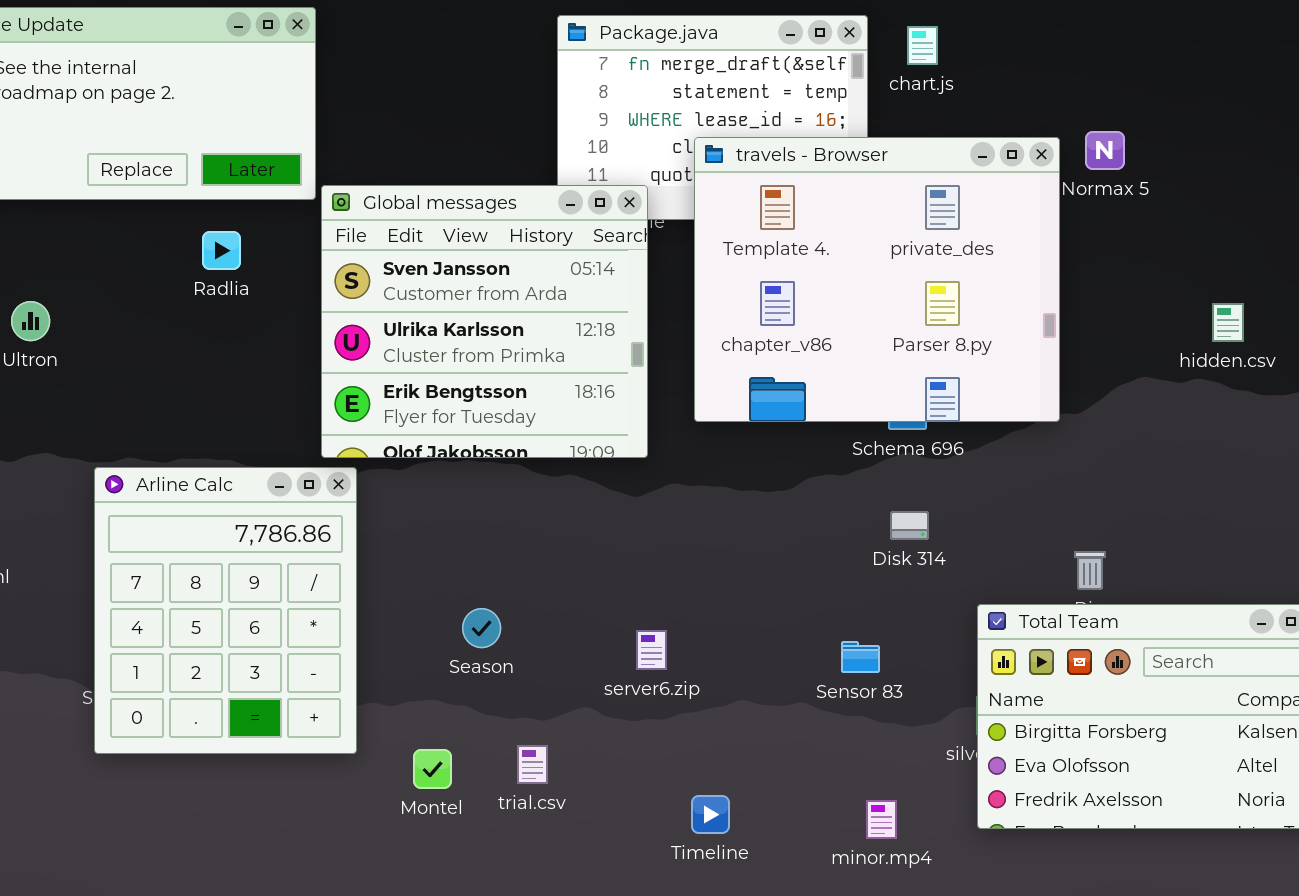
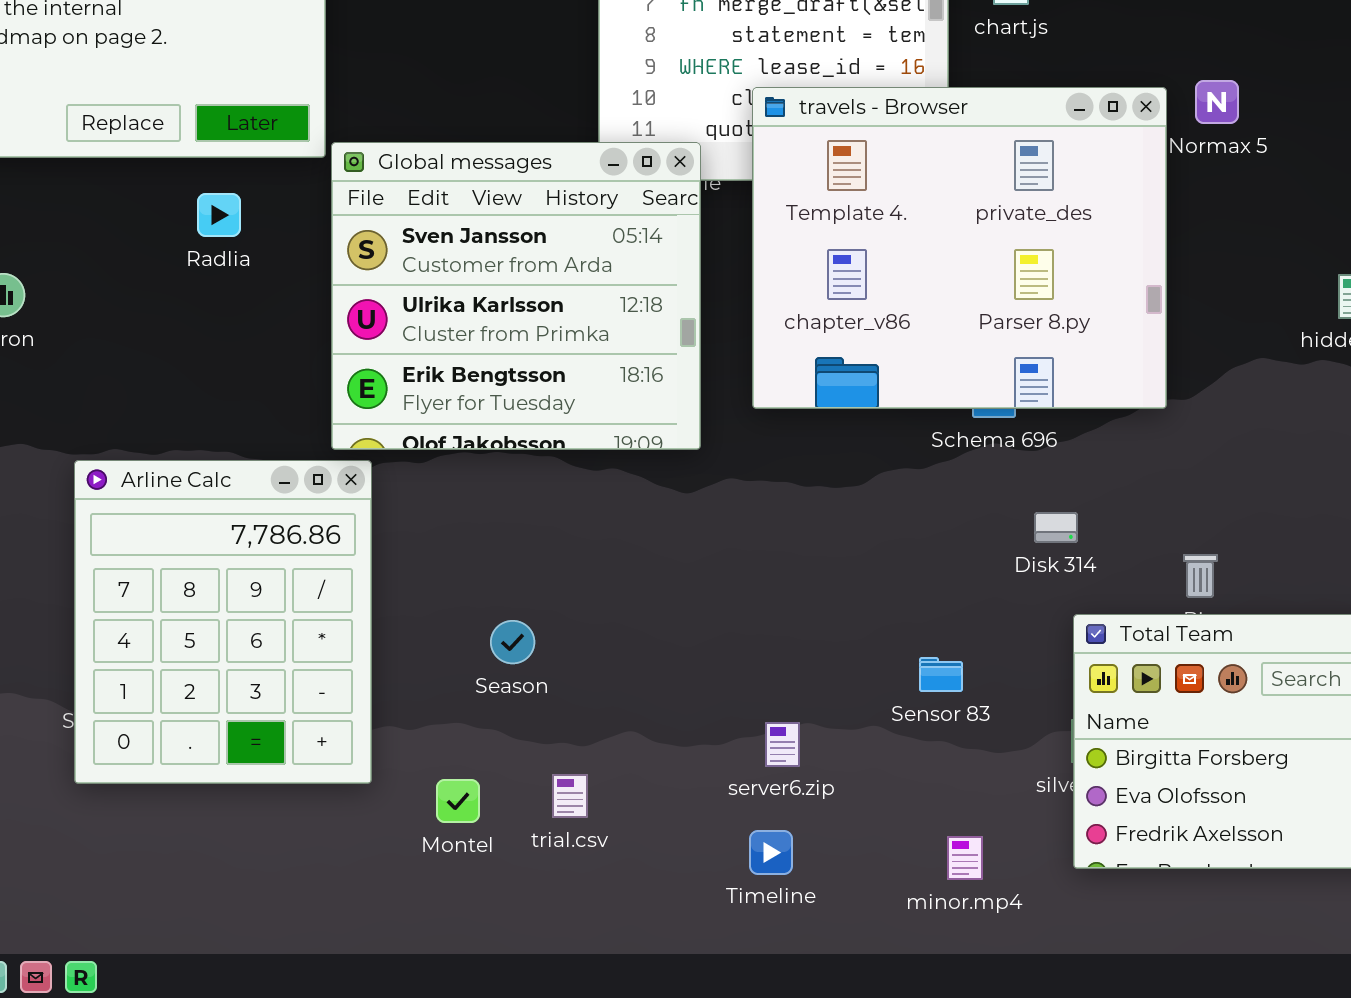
Disk 314: [890,511,929,540] -> [1034,512,1078,543], moved
server6.zip: [636,630,667,670] -> [765,722,800,767], moved

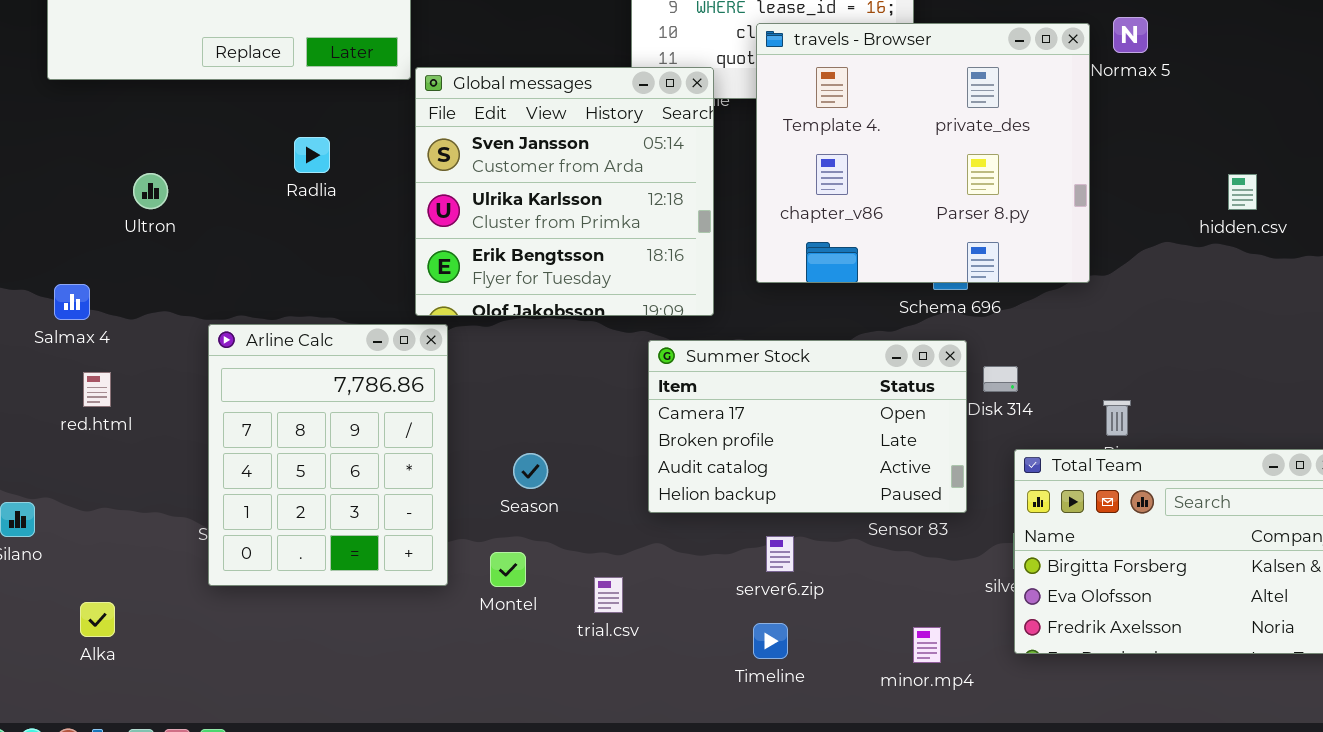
Radlia: [197,193,241,237] -> [294,137,330,173], moved
Summer Stock: none -> [648,340,967,513], opened
Season: [490,620,535,664] -> [513,453,548,489], moved
Montel: [436,779,480,823] -> [490,552,526,587], moved

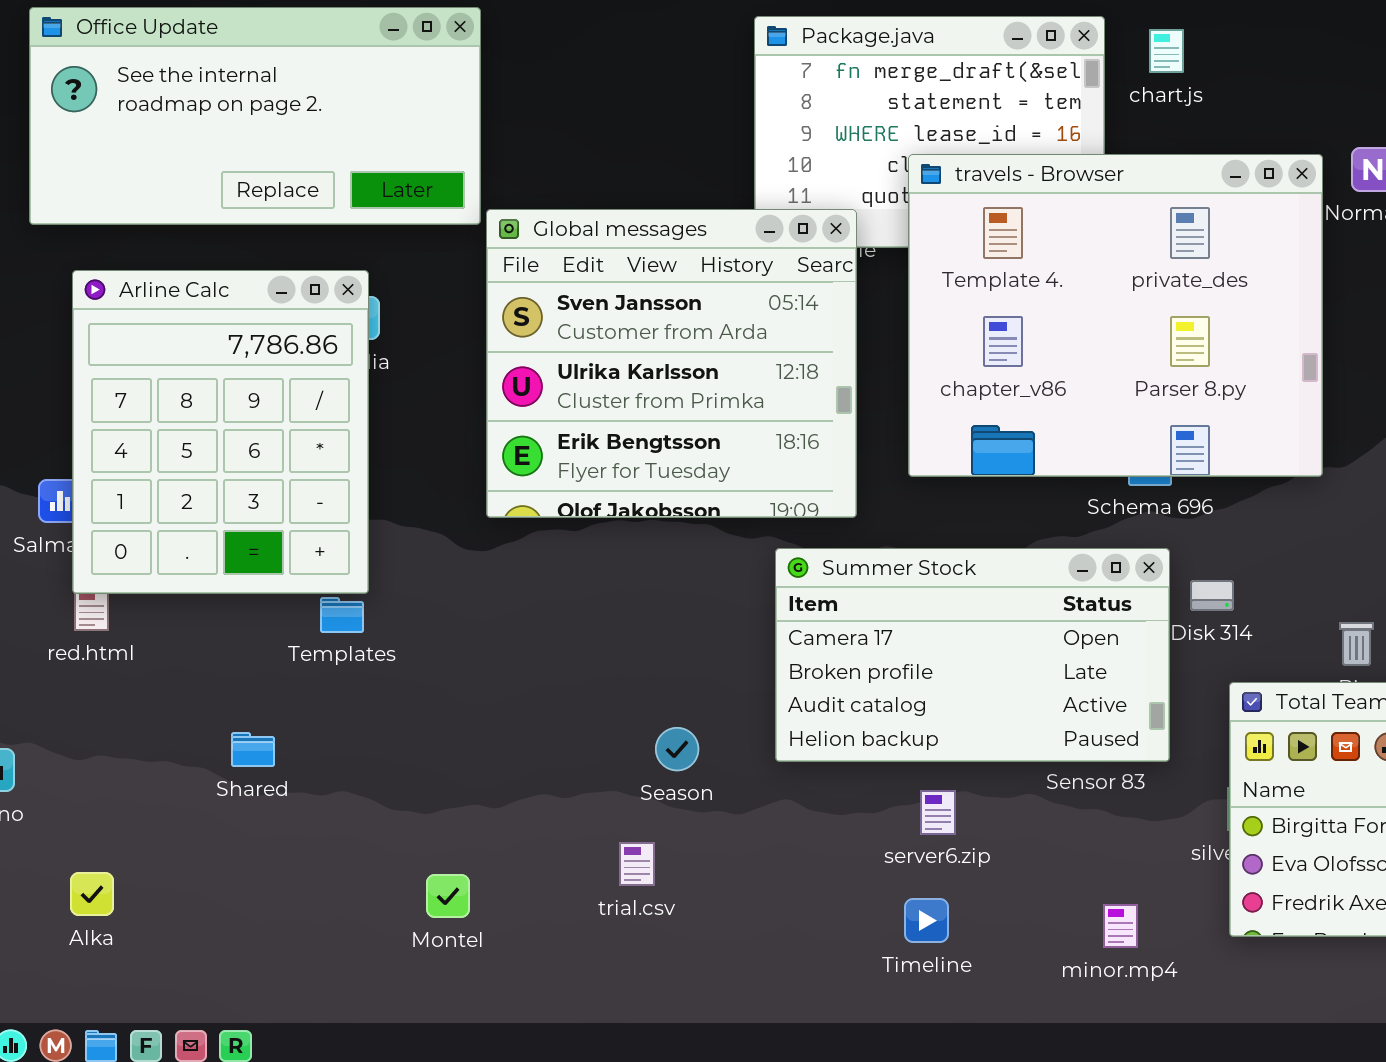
Arline Calc: [208,324,448,586] -> [72,270,369,594], moved
Season: [513,453,548,489] -> [655,727,699,771], moved
Montel: [490,552,526,587] -> [426,874,470,918], moved
trial.csv: [594,577,623,613] -> [619,842,655,886], moved

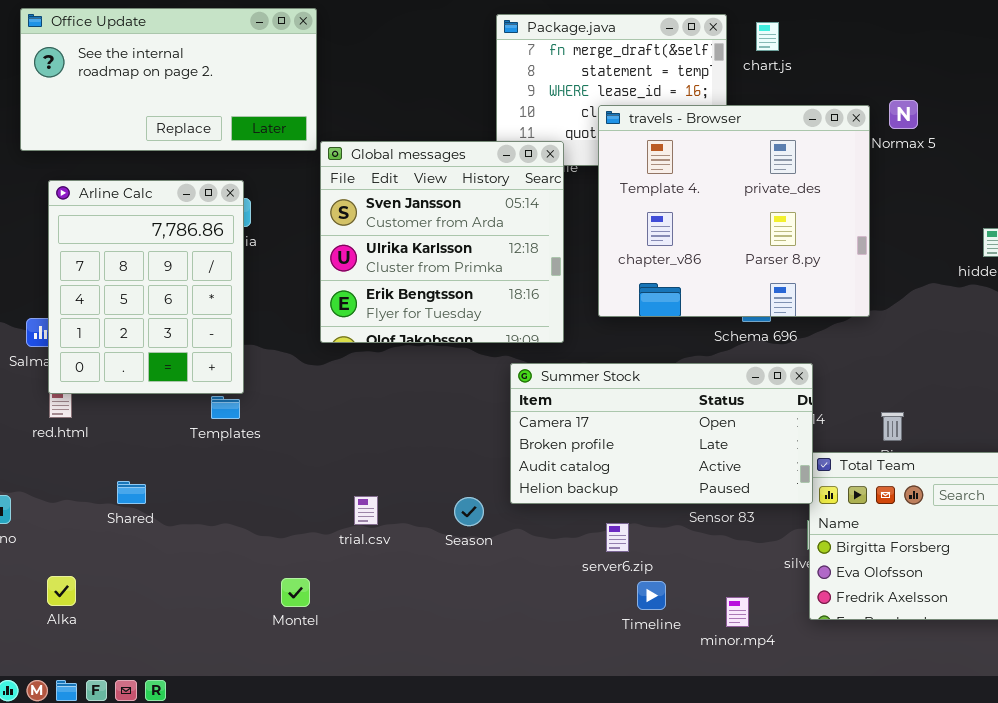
Summer Stock: [775,548,1170,762] -> [510,363,813,504], resized
Season: [655,727,699,771] -> [454,497,484,526], moved
Shared: [231,732,275,767] -> [117,481,146,504], moved
trial.csv: [619,842,655,886] -> [354,496,378,525], moved
Timeline: [904,898,949,943] -> [637,581,666,610], moved

